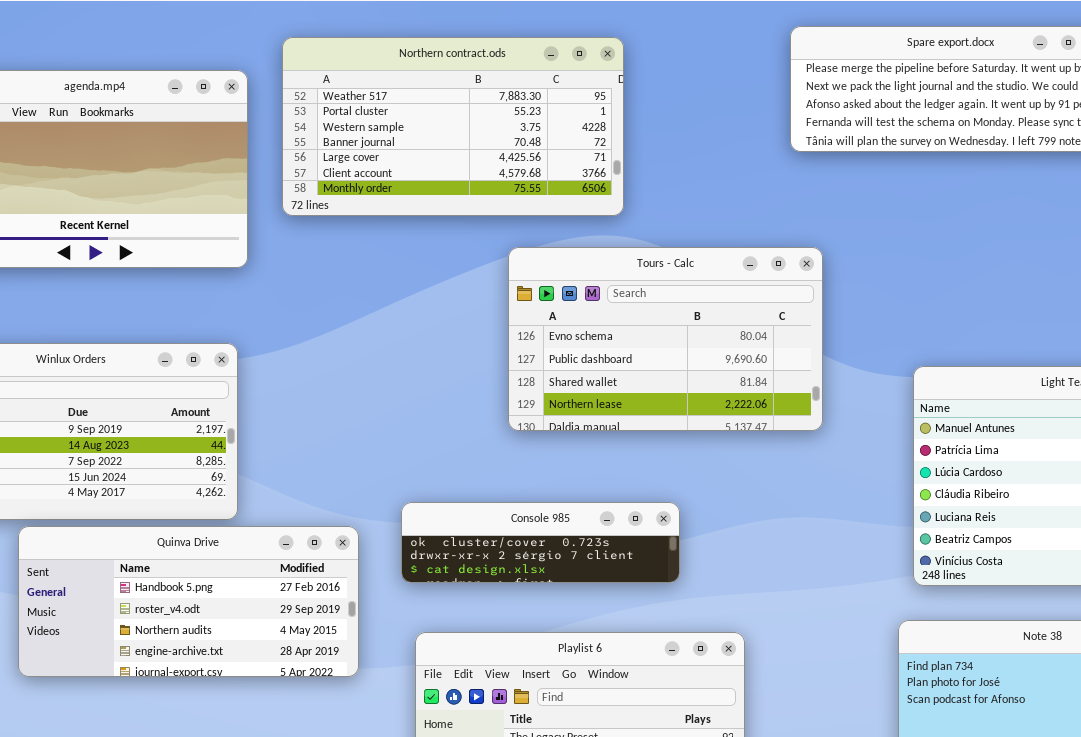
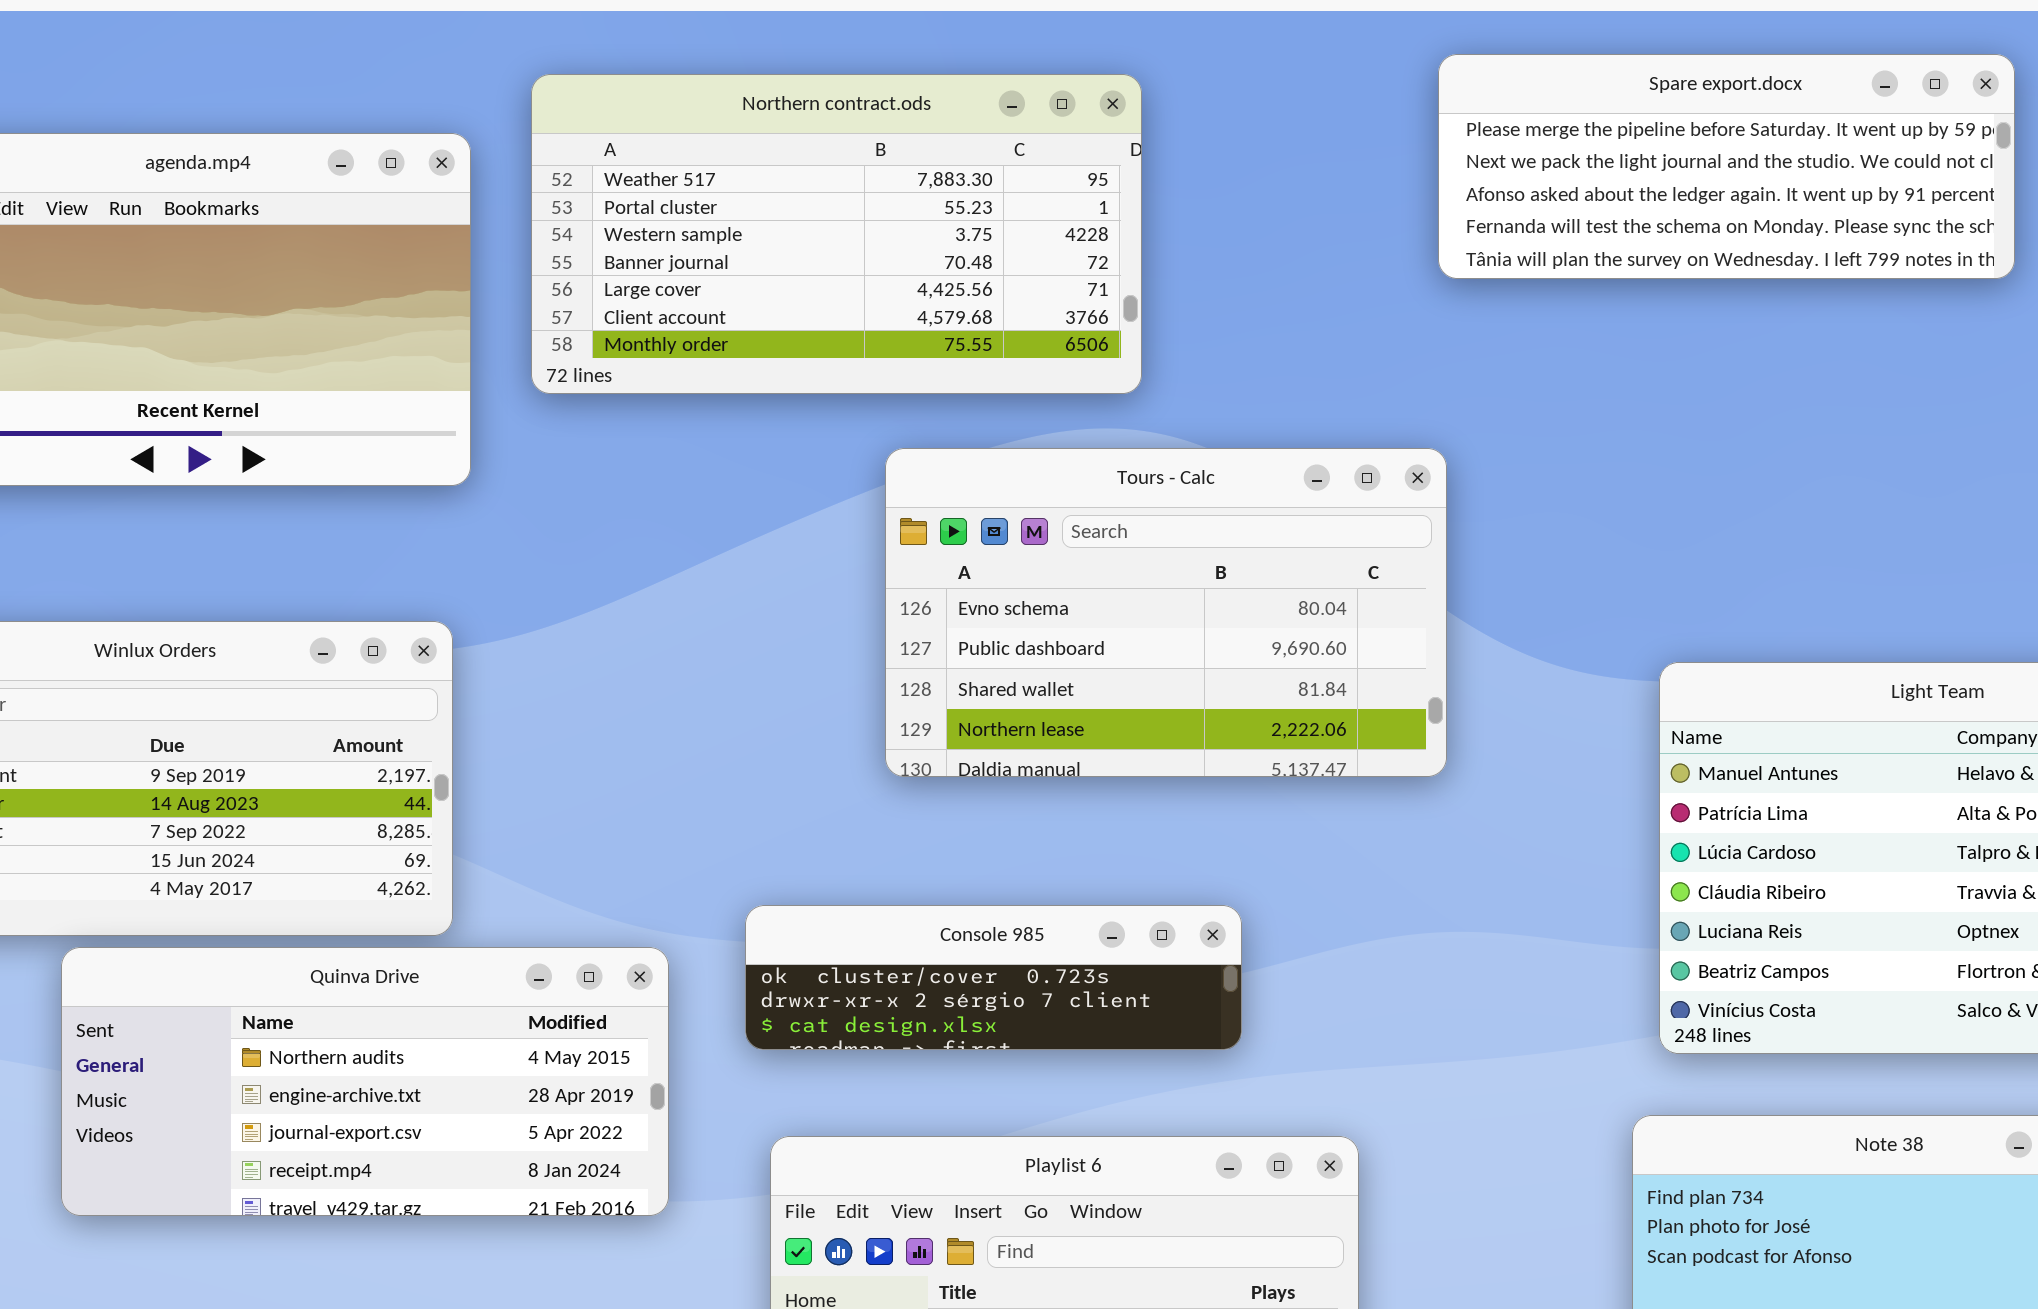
Tours - Calc: [508,247,823,431] -> [885,448,1447,777], moved
Quinva Drive: [18,526,359,677] -> [61,947,669,1216], scrolled down 2 rows

